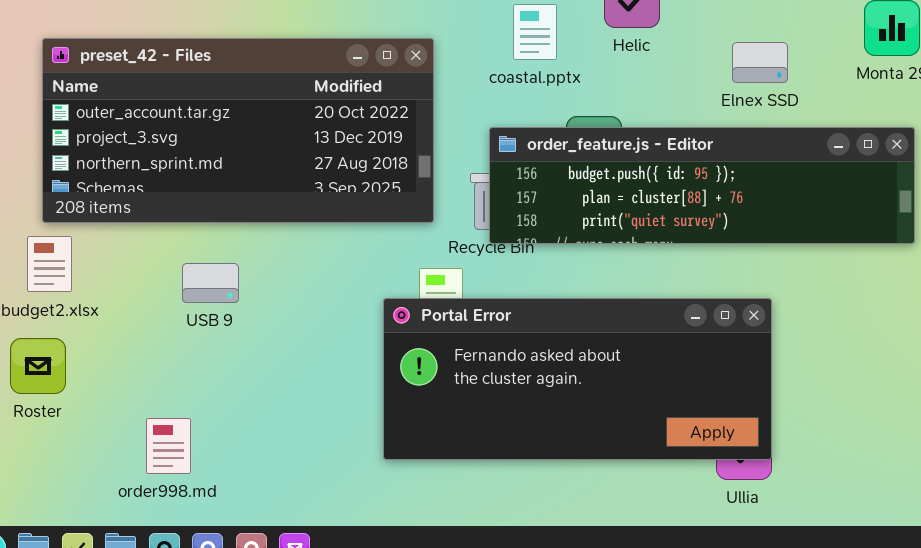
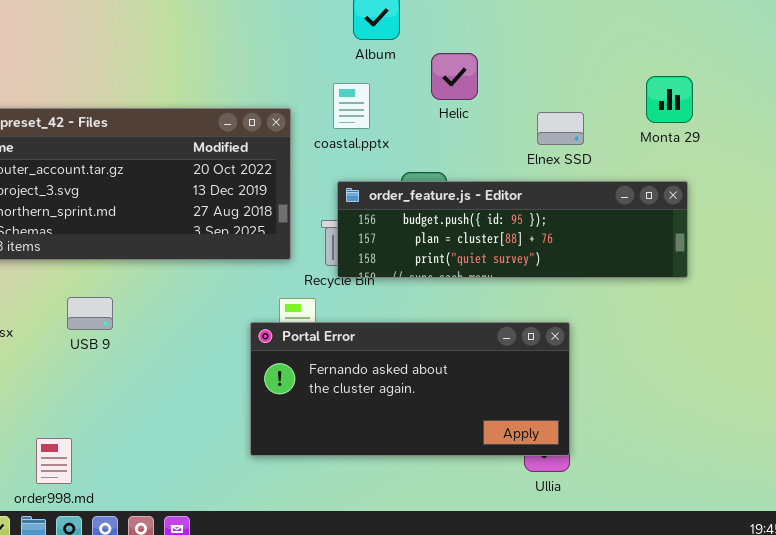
coastal.pptx: [513,4,557,60] -> [333,83,370,129], moved
USB 9: [182,263,239,303] -> [67,297,113,330], moved
order998.md: [146,418,191,474] -> [36,438,72,484], moved

